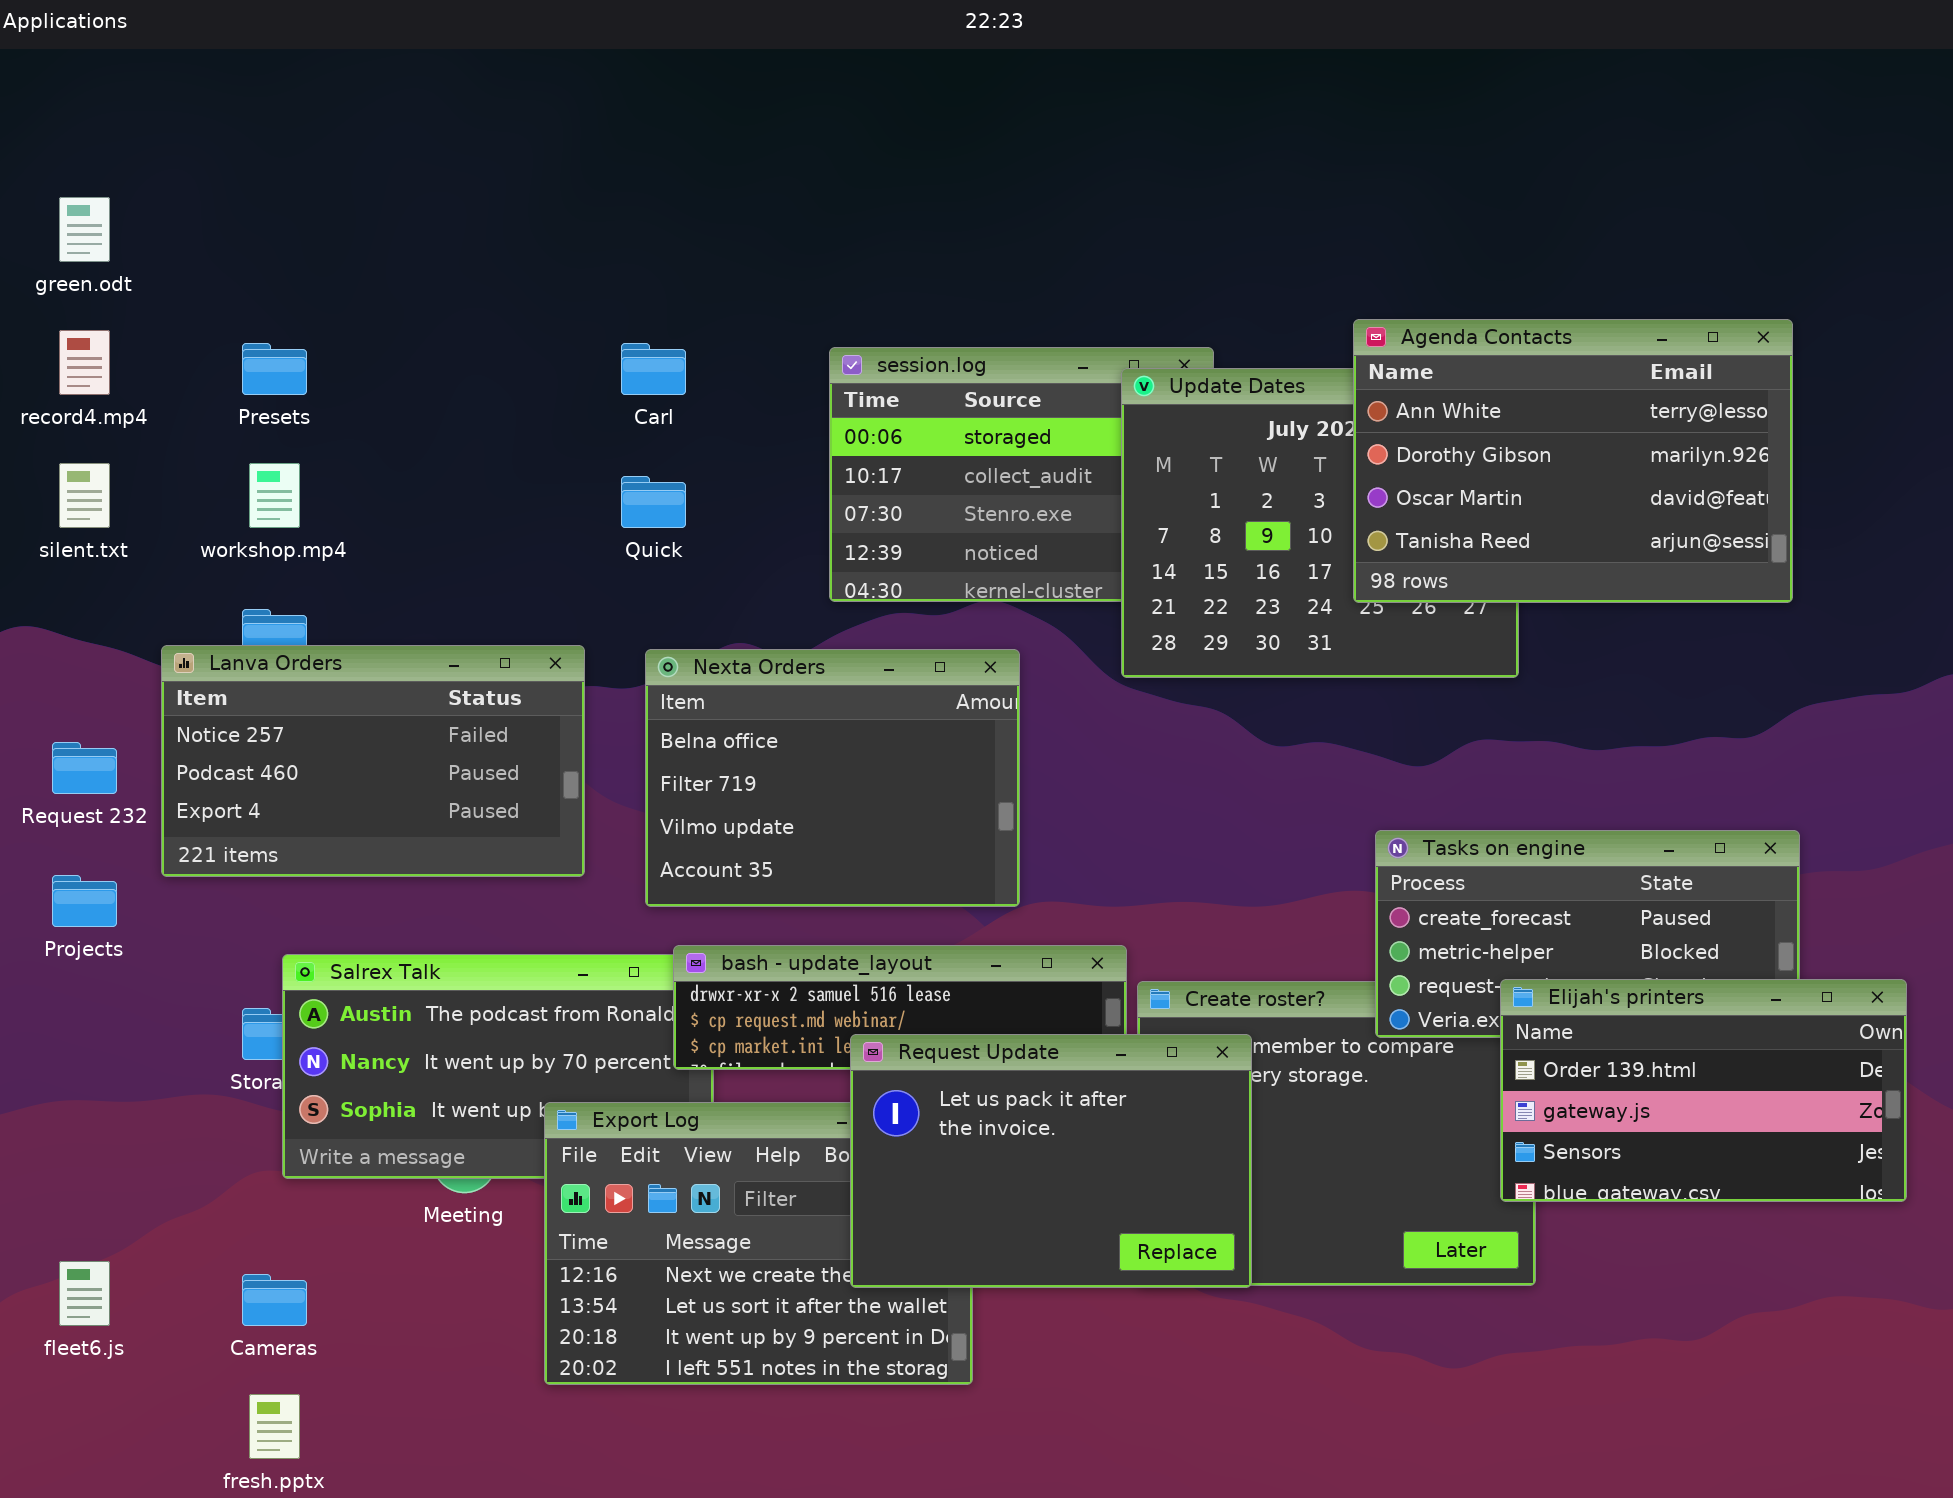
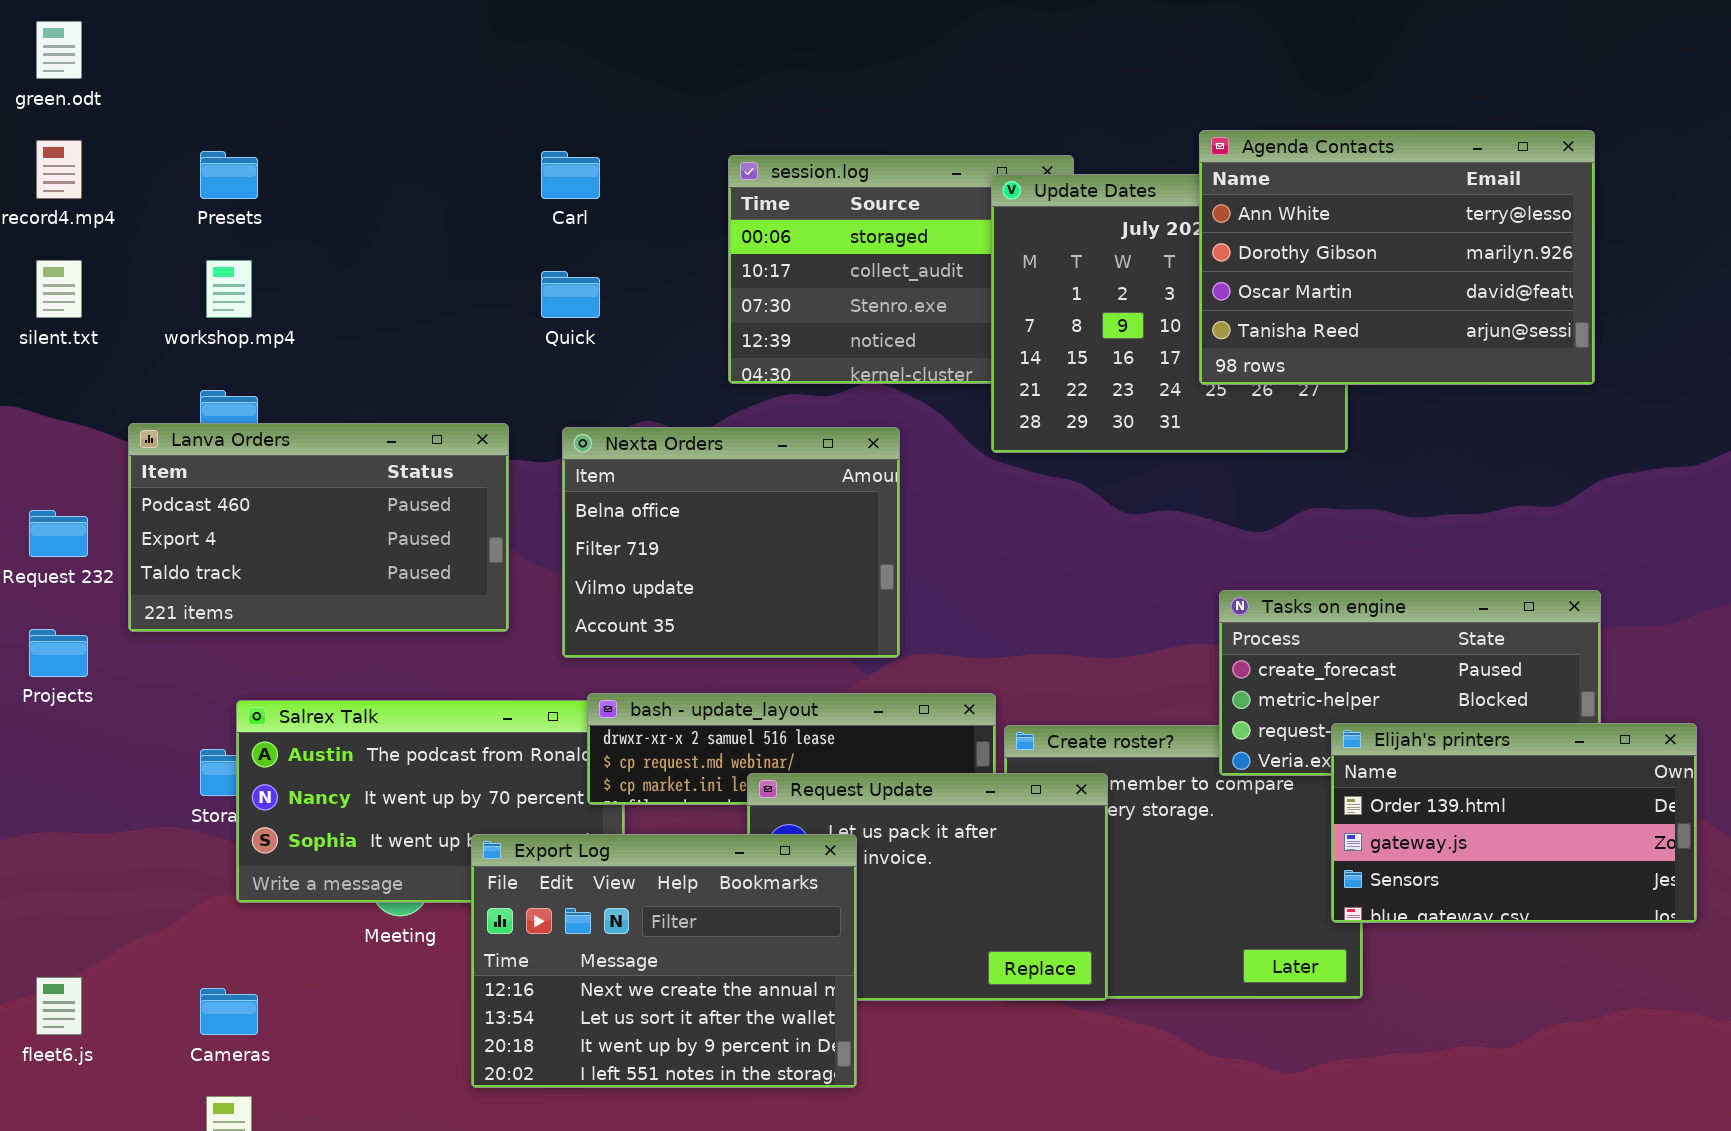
Lanva Orders: [161,645,585,877] -> [128,423,509,632], scrolled down 1 row
Export Log: [544,1102,973,1385] -> [471,834,857,1088], raised

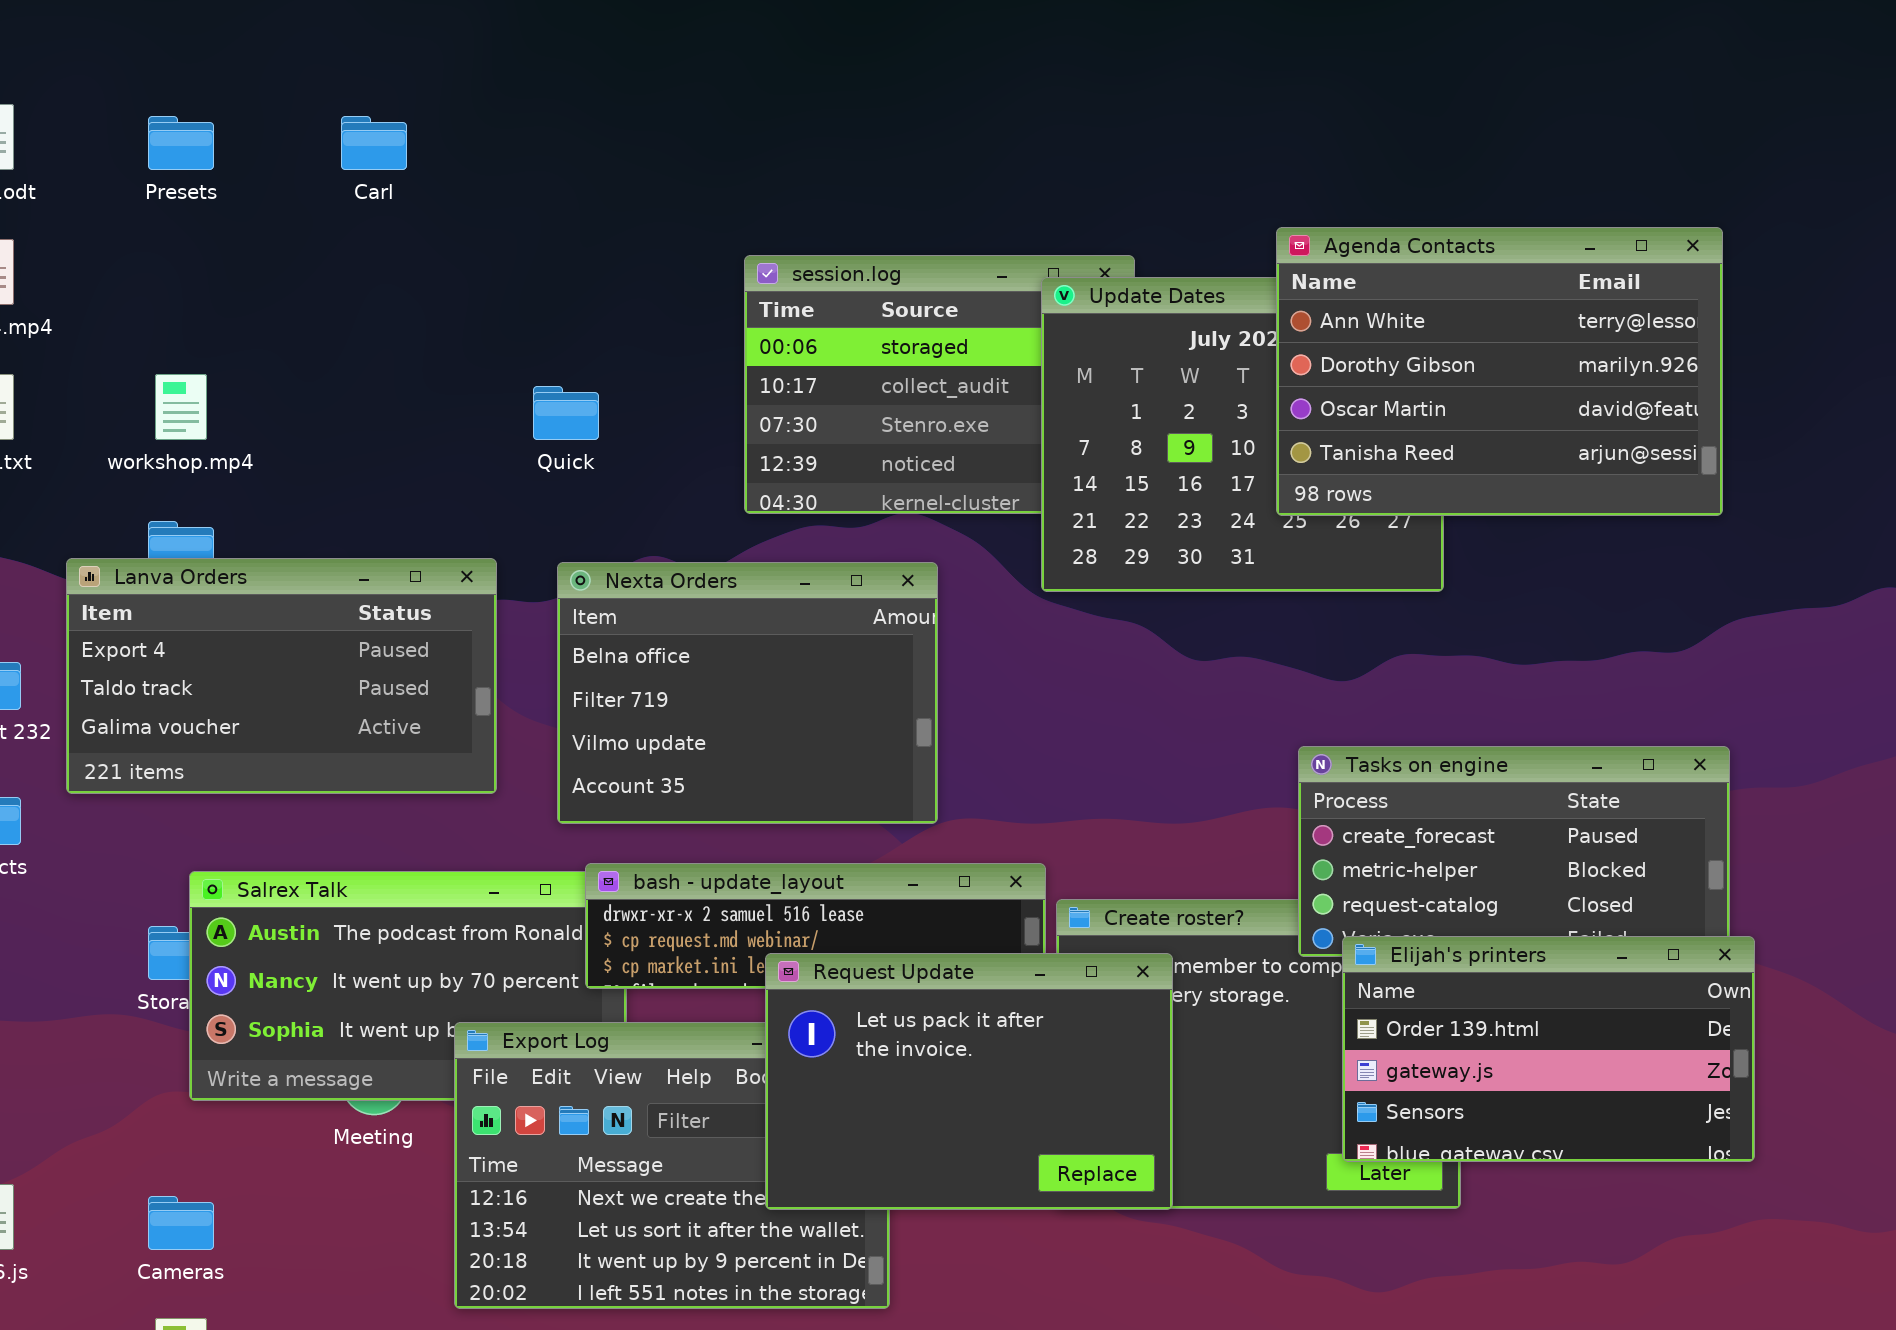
Presets: [200,151,258,199] -> [148,116,214,170], moved
Carl: [541,151,600,199] -> [341,116,407,170], moved
Lanva Orders: [128,423,509,632] -> [66,558,497,794], scrolled down 1 row
Elijah's printers: [1331,723,1697,923] -> [1342,936,1755,1162], moved
Request Update: [747,773,1108,1001] -> [765,953,1173,1210], raised

